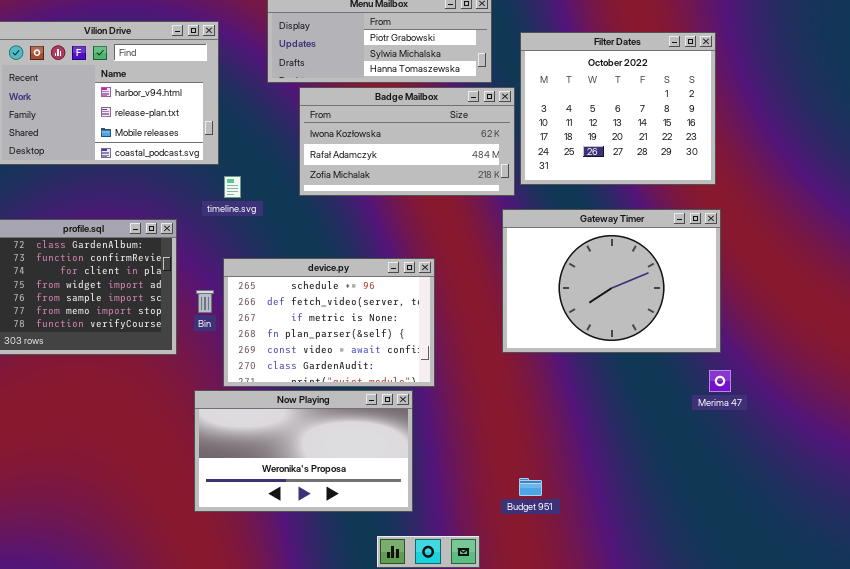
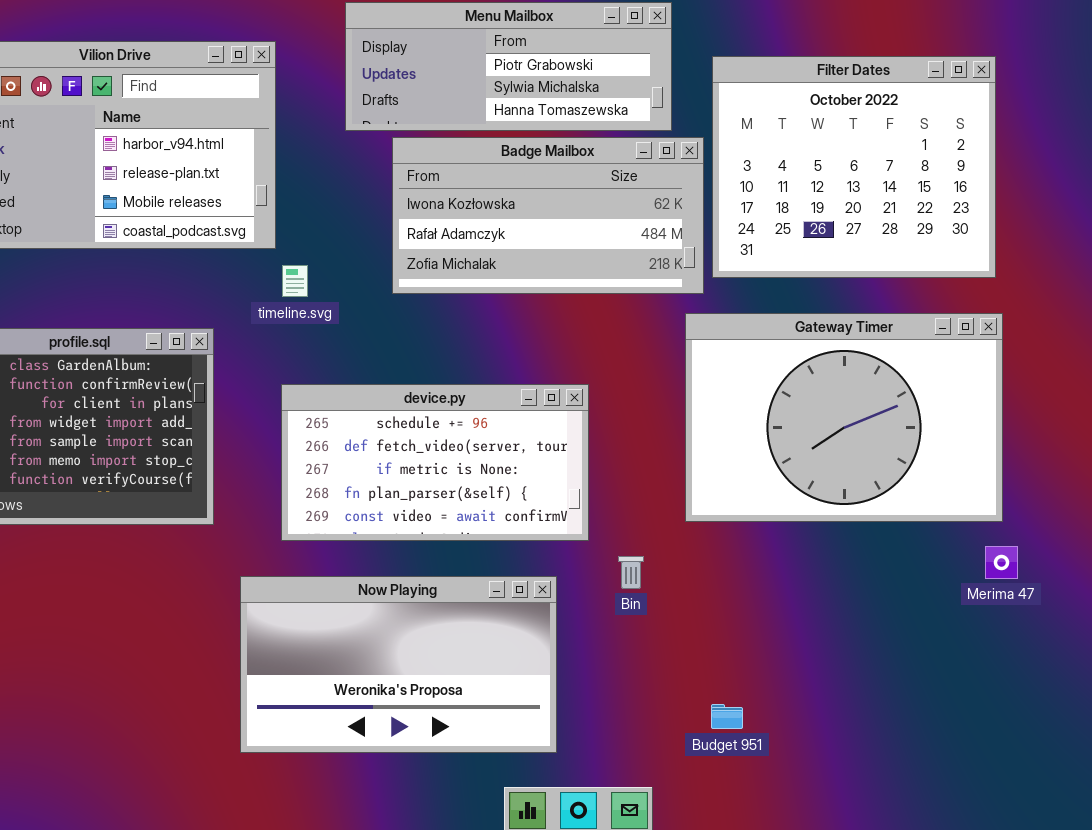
device.py: [223,258,435,387] -> [281,384,589,541], resized
Bin: [196,290,214,313] -> [618,556,644,589], moved

